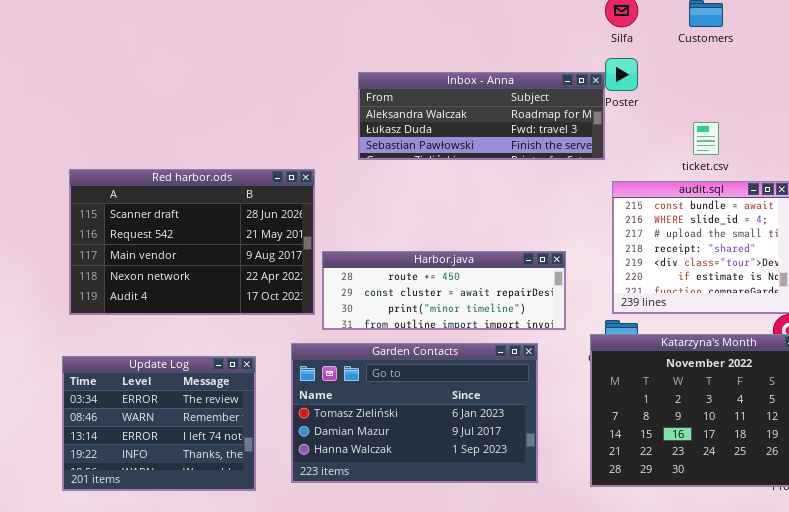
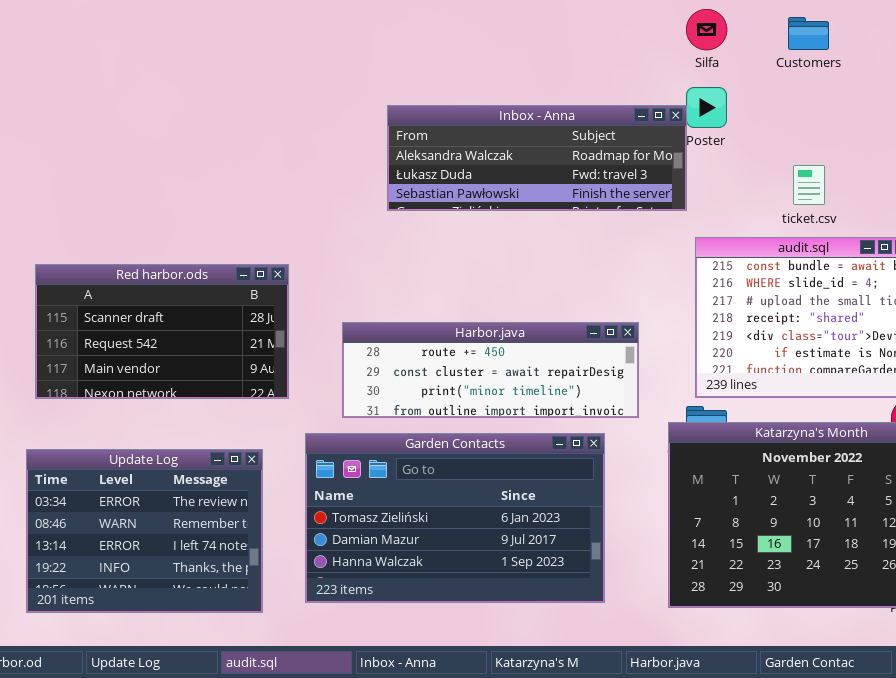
Red harbor.ods: [69,169,315,315] -> [35,264,289,399], resized

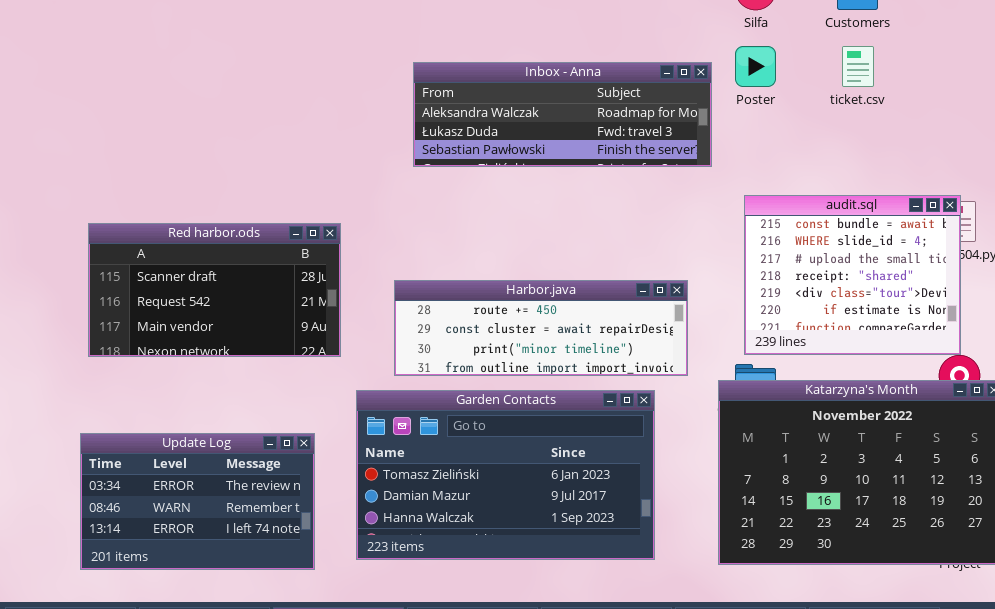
Inbox - Anna: [387,105,687,211] -> [413,62,712,167], moved
ticket.csv: [793,165,825,205] -> [842,46,874,87], moved
Update Log: [26,449,263,613] -> [80,433,315,570], resized

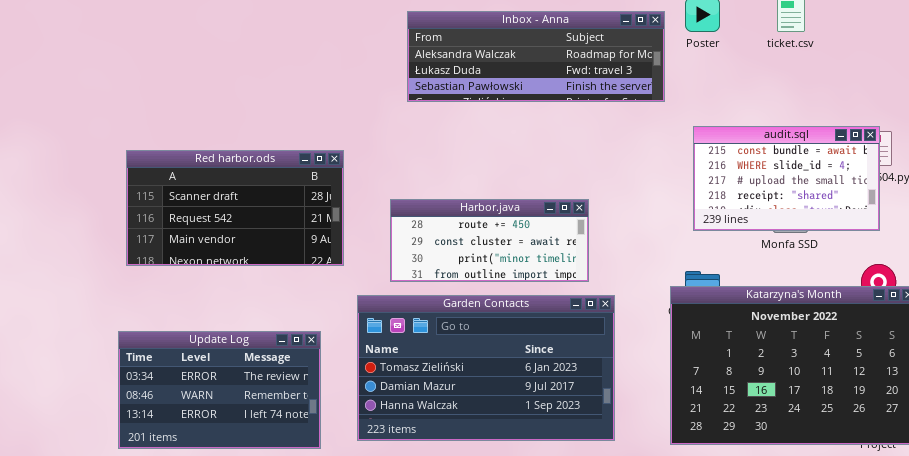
audit.sql: [744,195,961,355] -> [693,126,880,231], resized
Harbor.java: [394,280,688,376] -> [390,199,589,282], resized

